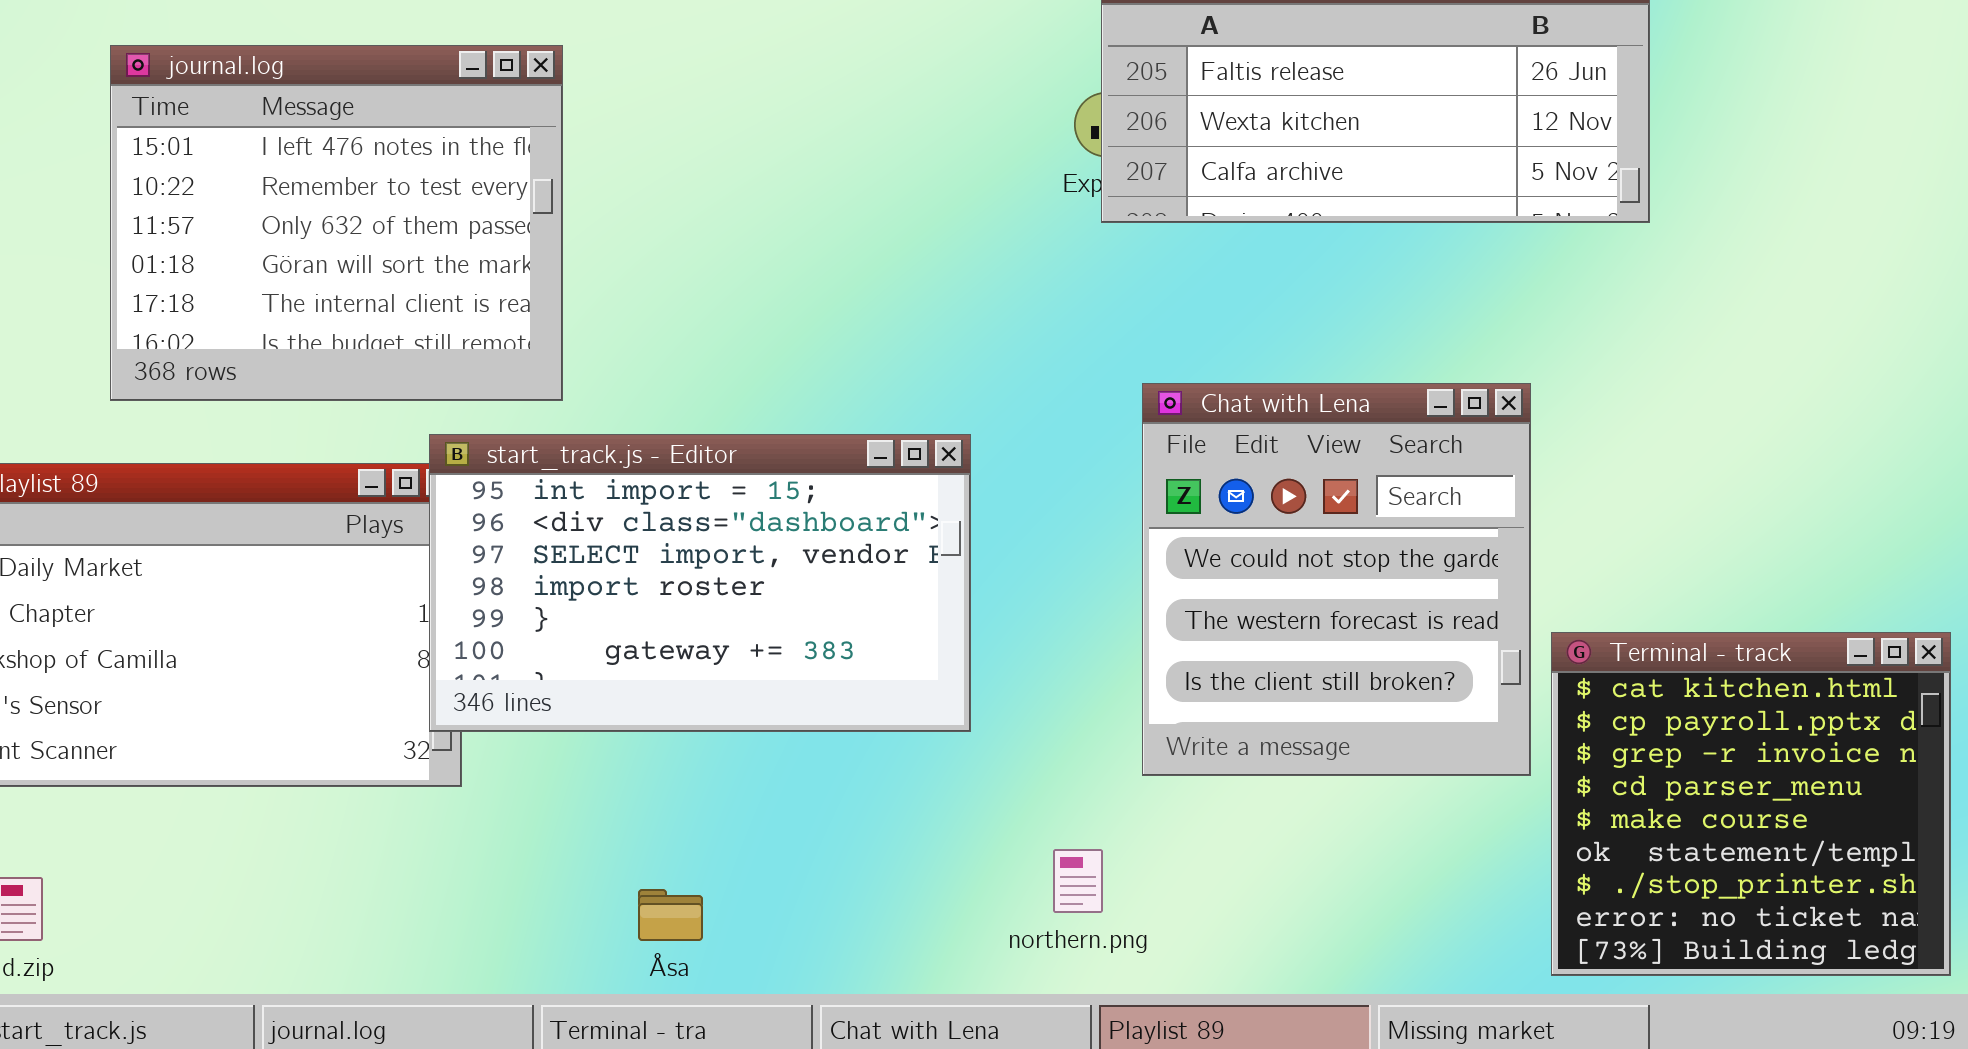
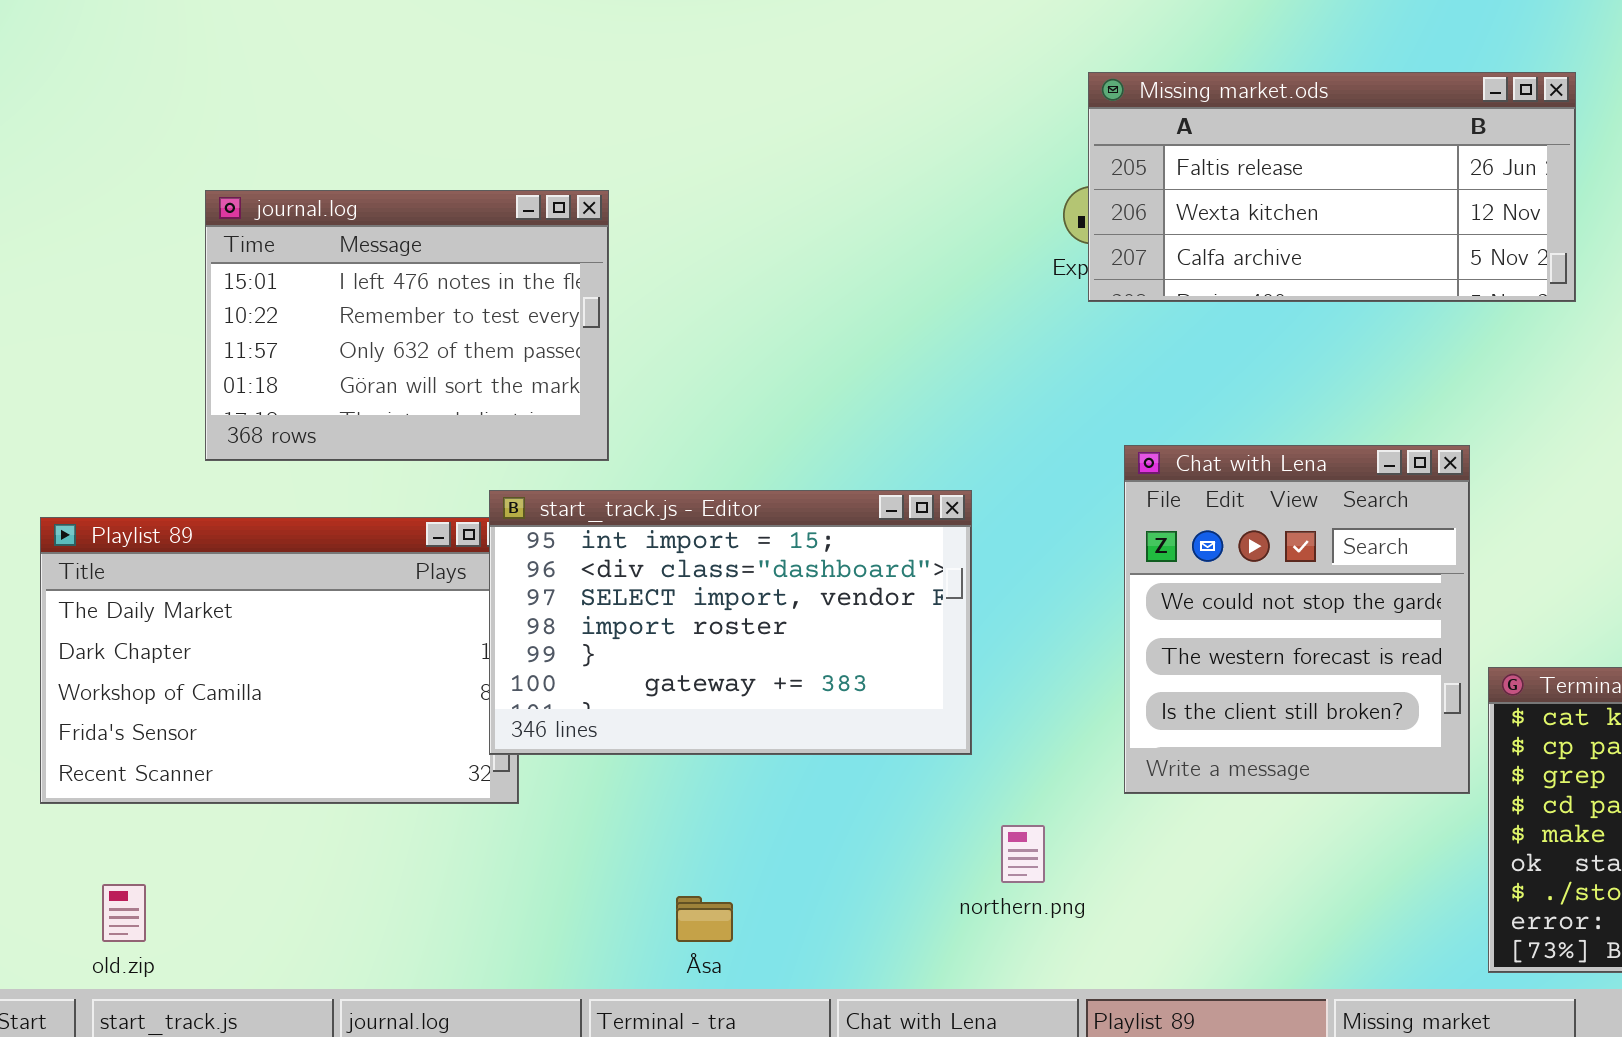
journal.log: [110,45,563,401] -> [205,190,609,461], resized
northern.png: [1053,849,1103,913] -> [1001,825,1045,883], moved

